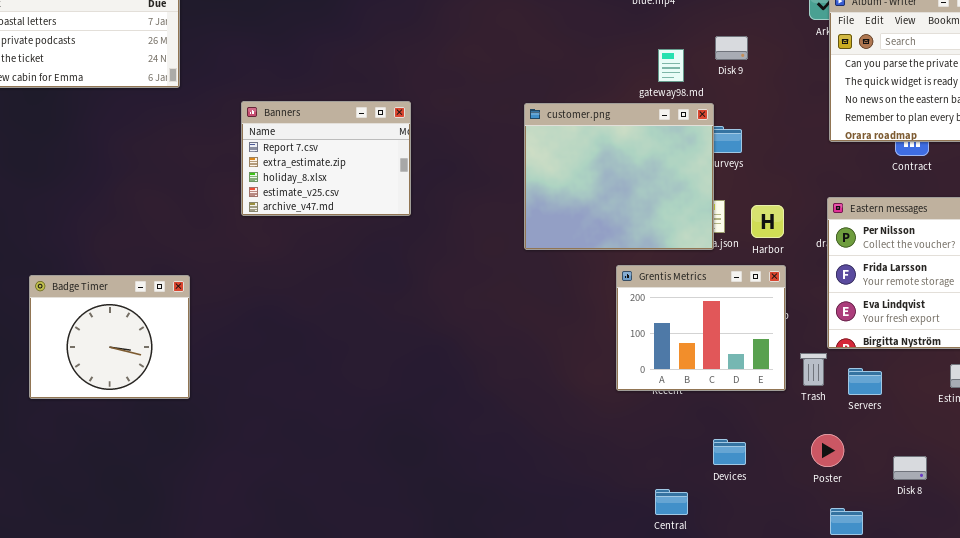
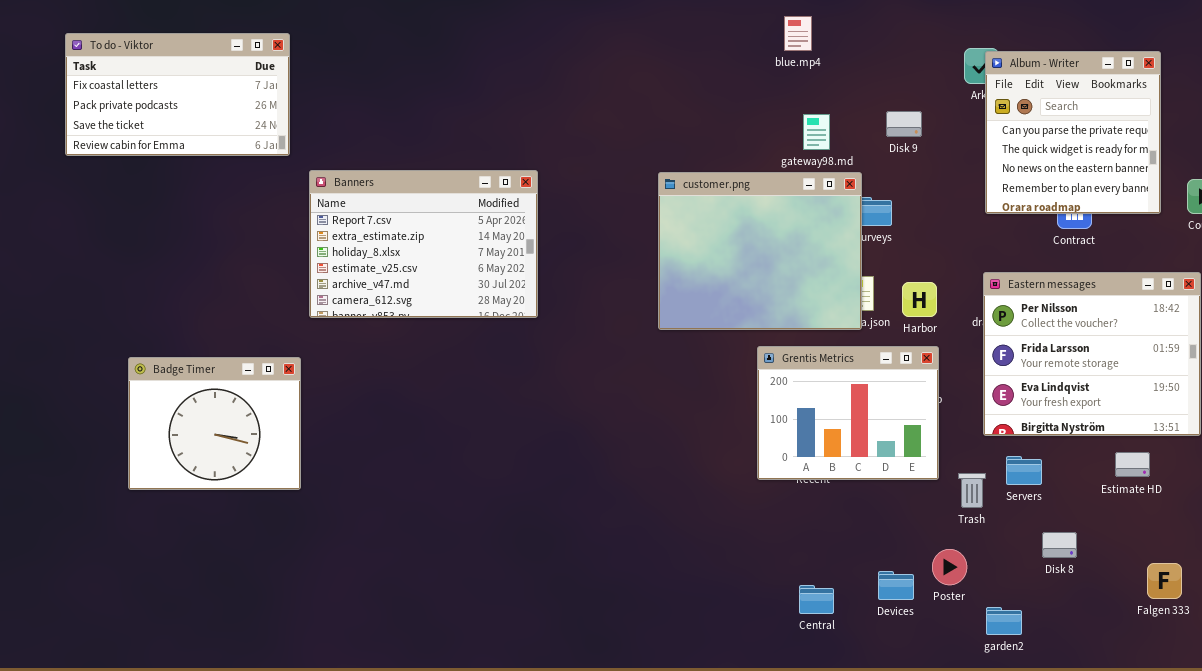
Disk 9: [715,36,748,60] -> [886,111,922,137], moved
Banners: [241,101,411,216] -> [309,170,538,318], resized
Trash: [800,353,827,386] -> [958,473,986,508], moved
Poster: [811,434,844,467] -> [932,549,967,585], moved
Devices: [713,439,746,465] -> [878,571,914,600], moved
Disk 8: [893,456,927,480] -> [1042,532,1077,558], moved

